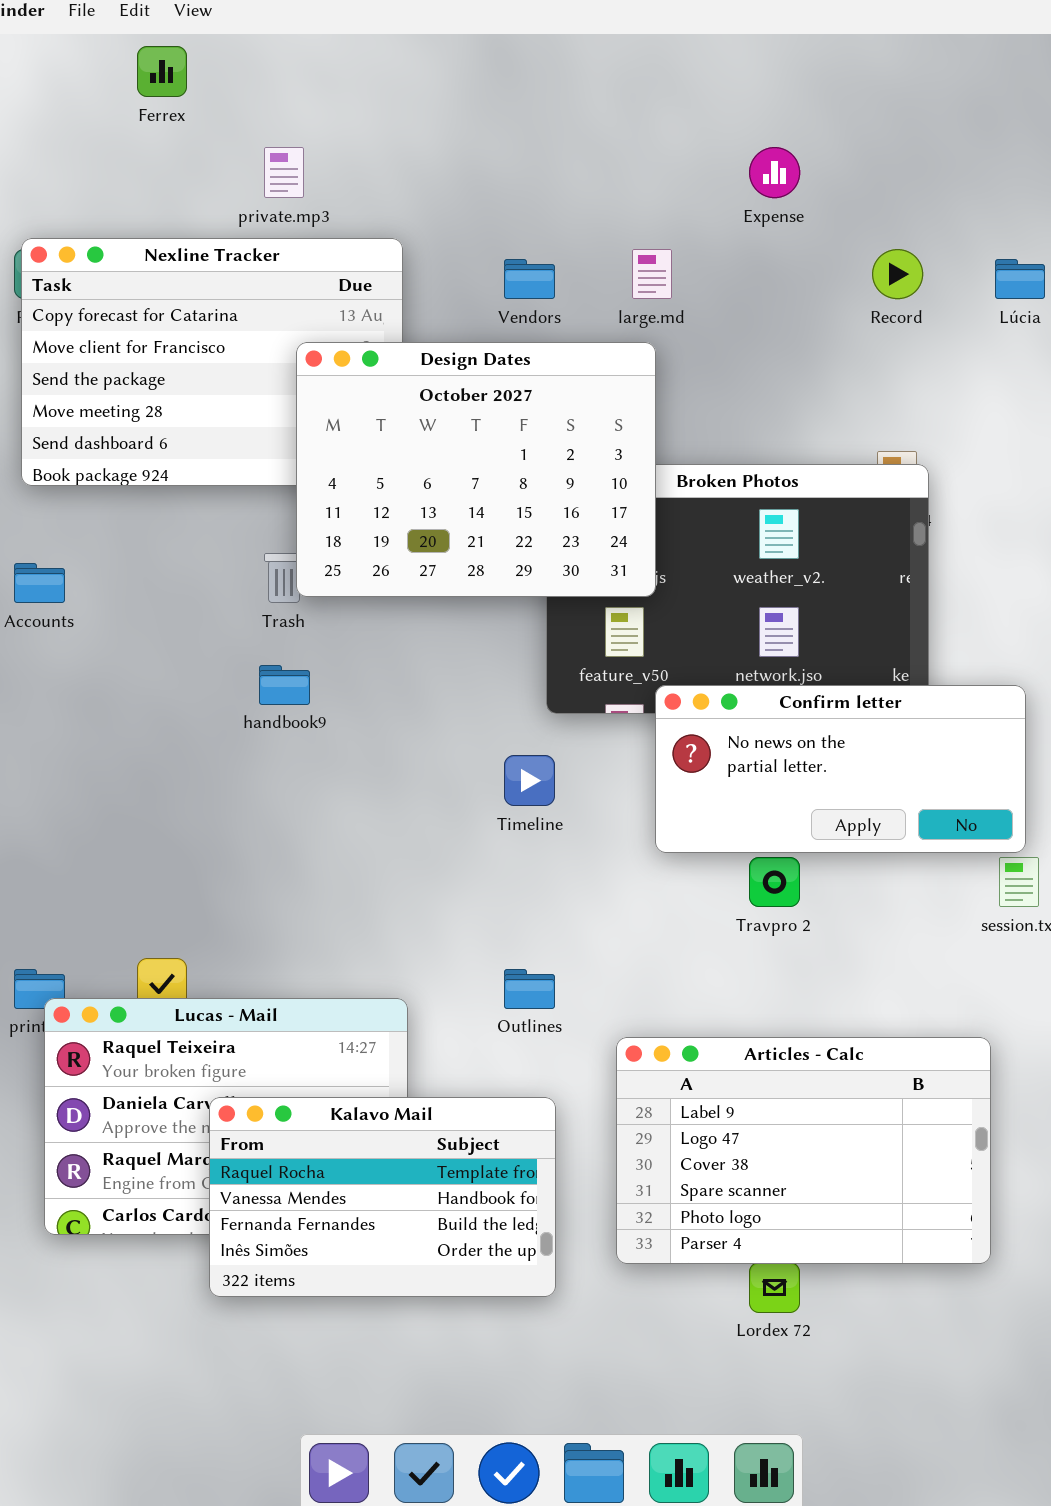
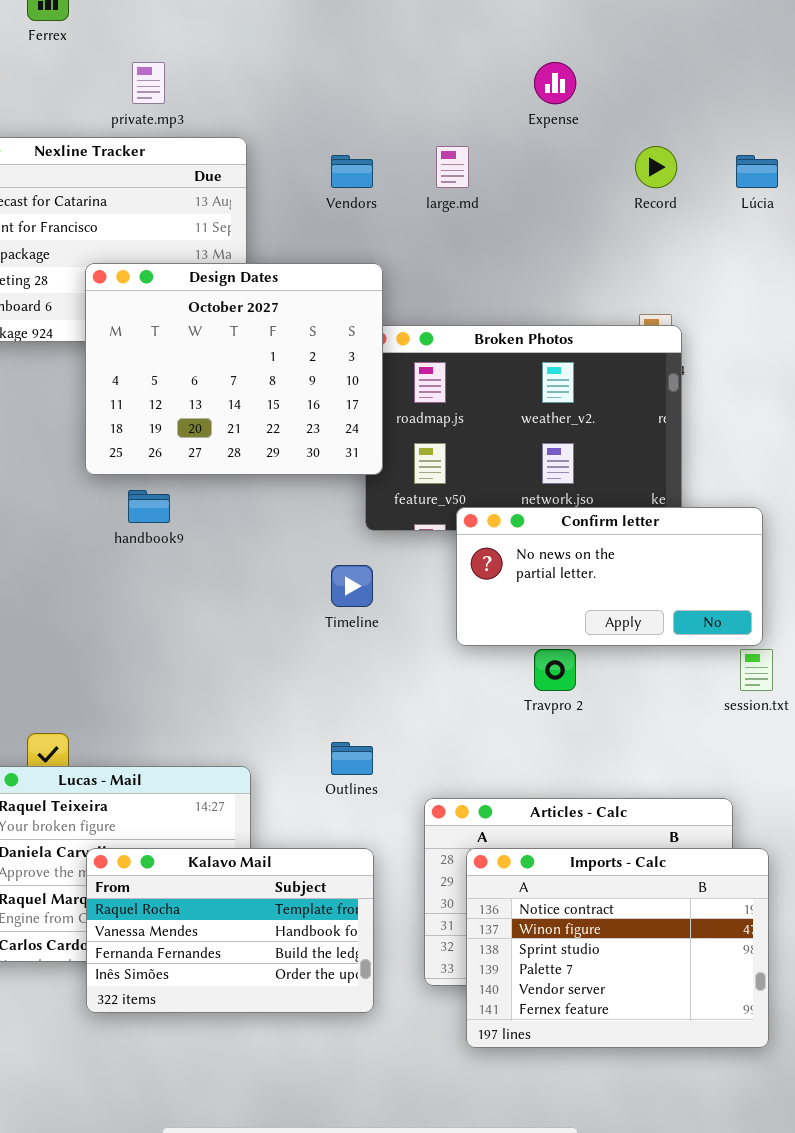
Design Dates: [296,342,656,597] -> [85,263,383,475], moved
Imports - Calc: none -> [466,848,769,1048], opened

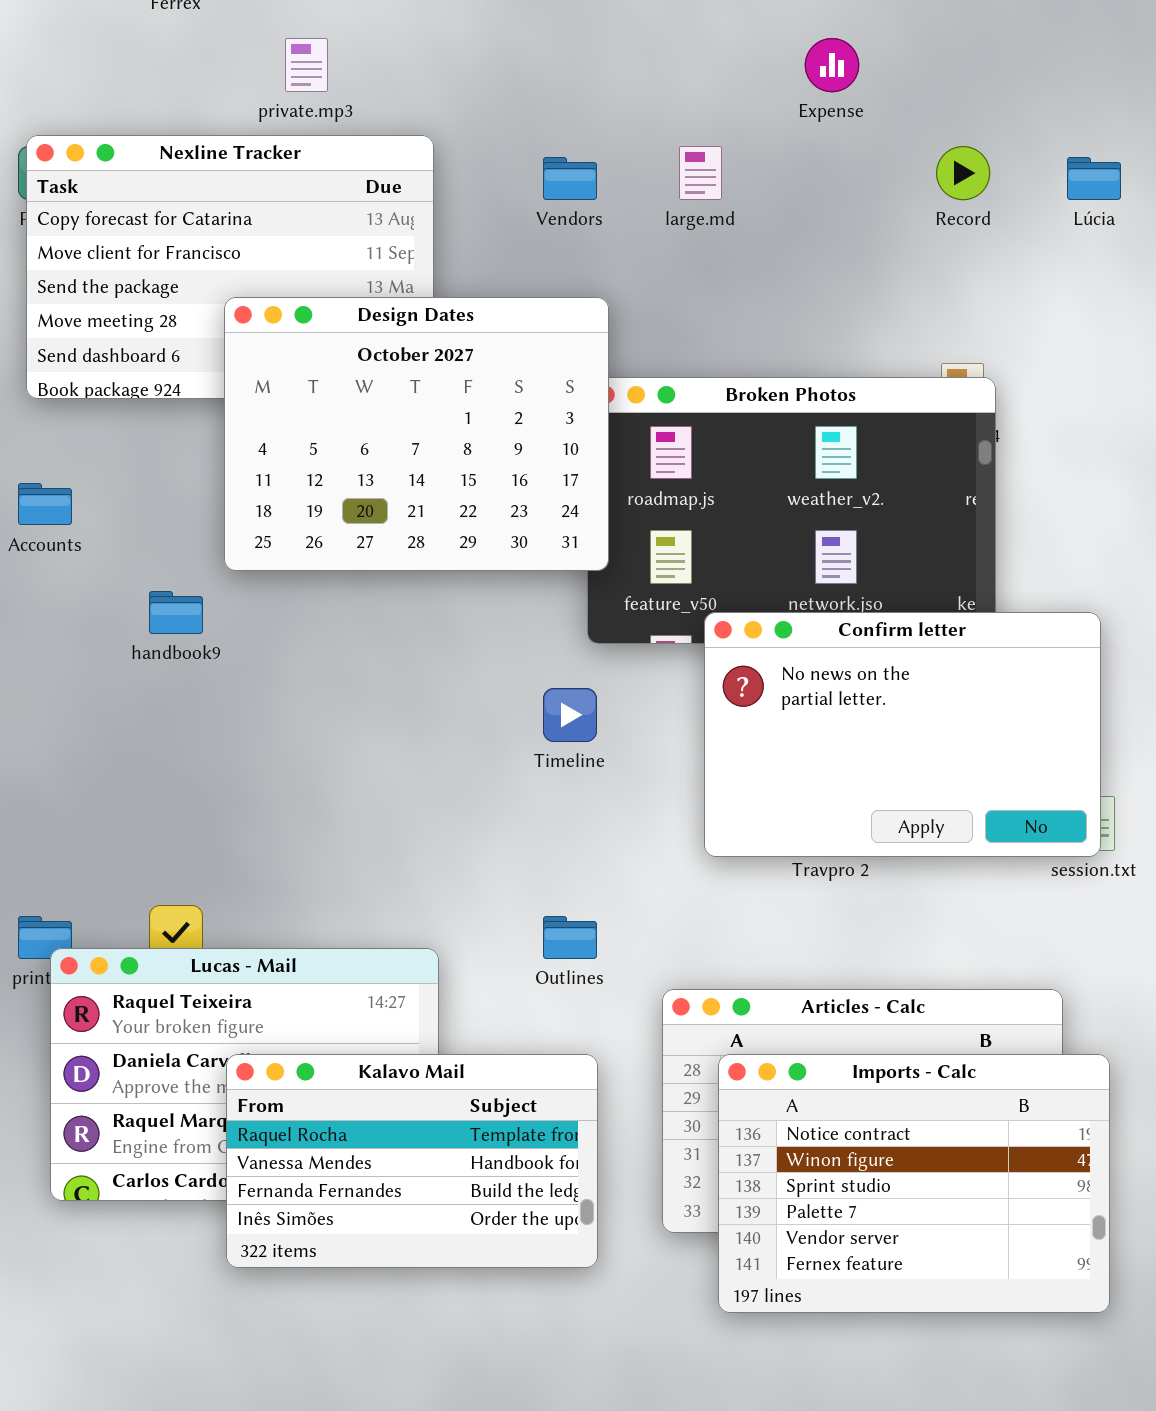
handbook9: [128,490,170,523] -> [149,591,203,634], moved
Confirm letter: [456,507,763,646] -> [704,612,1101,857], resized

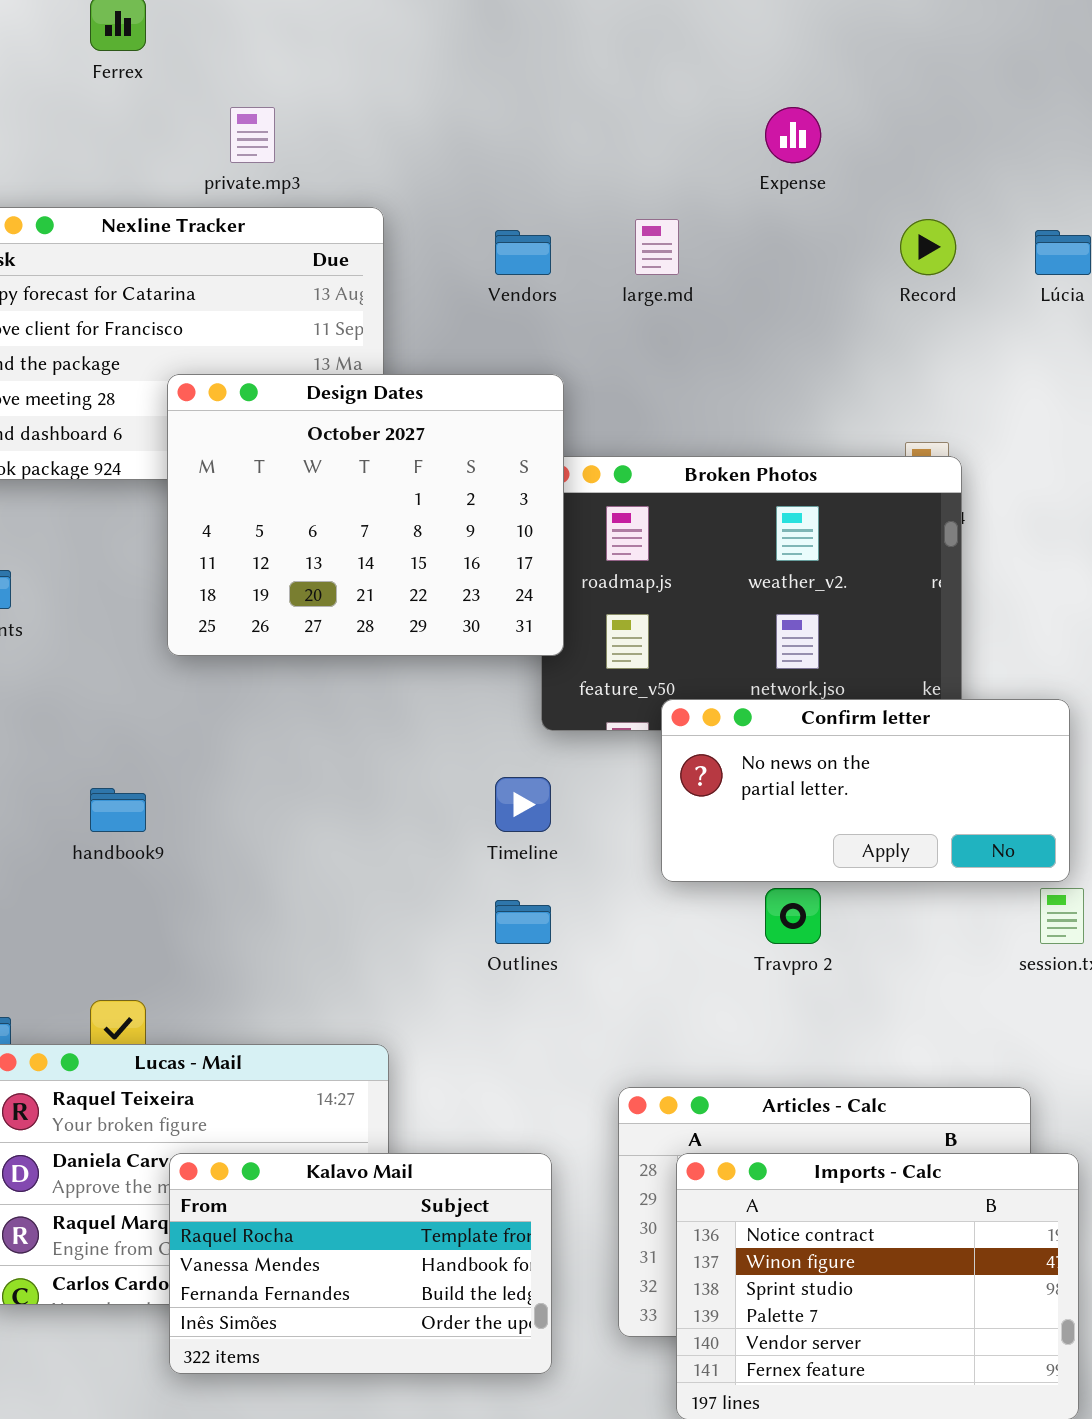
handbook9: [149,591,203,634] -> [90,788,146,832], moved
Confirm letter: [704,612,1101,857] -> [661,699,1070,882], resized
Outlines: [543,916,597,959] -> [495,900,551,944], moved

